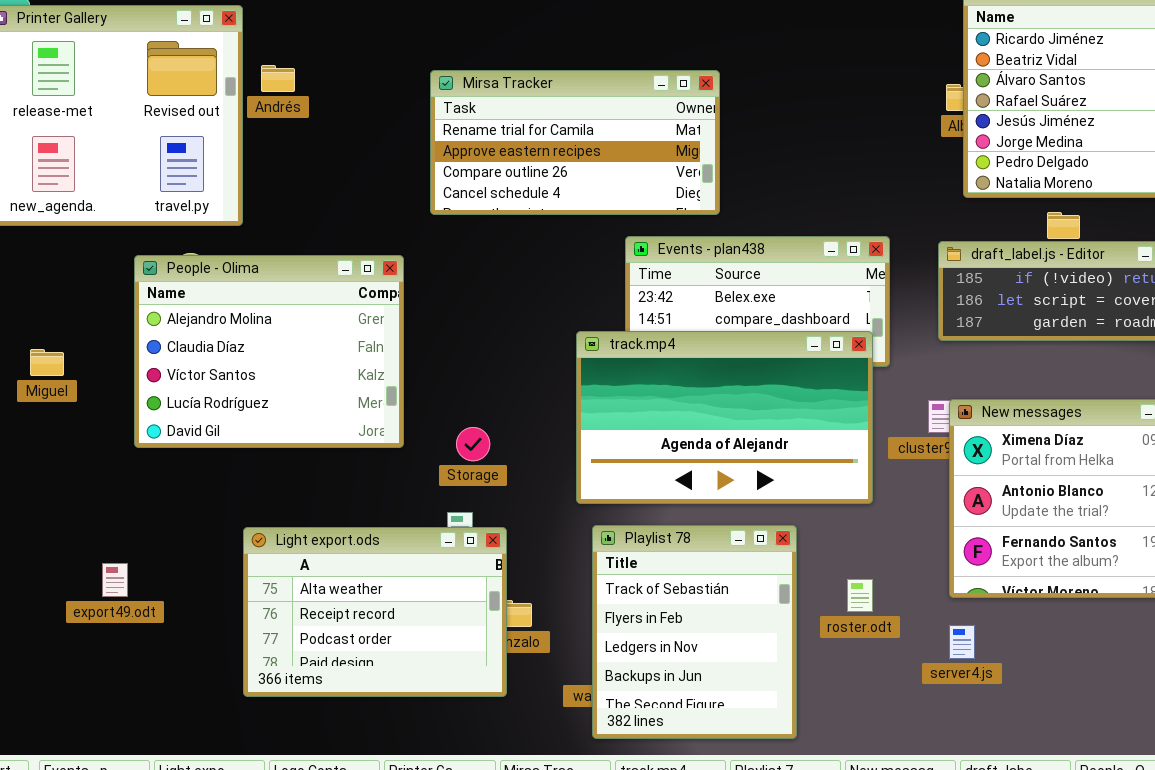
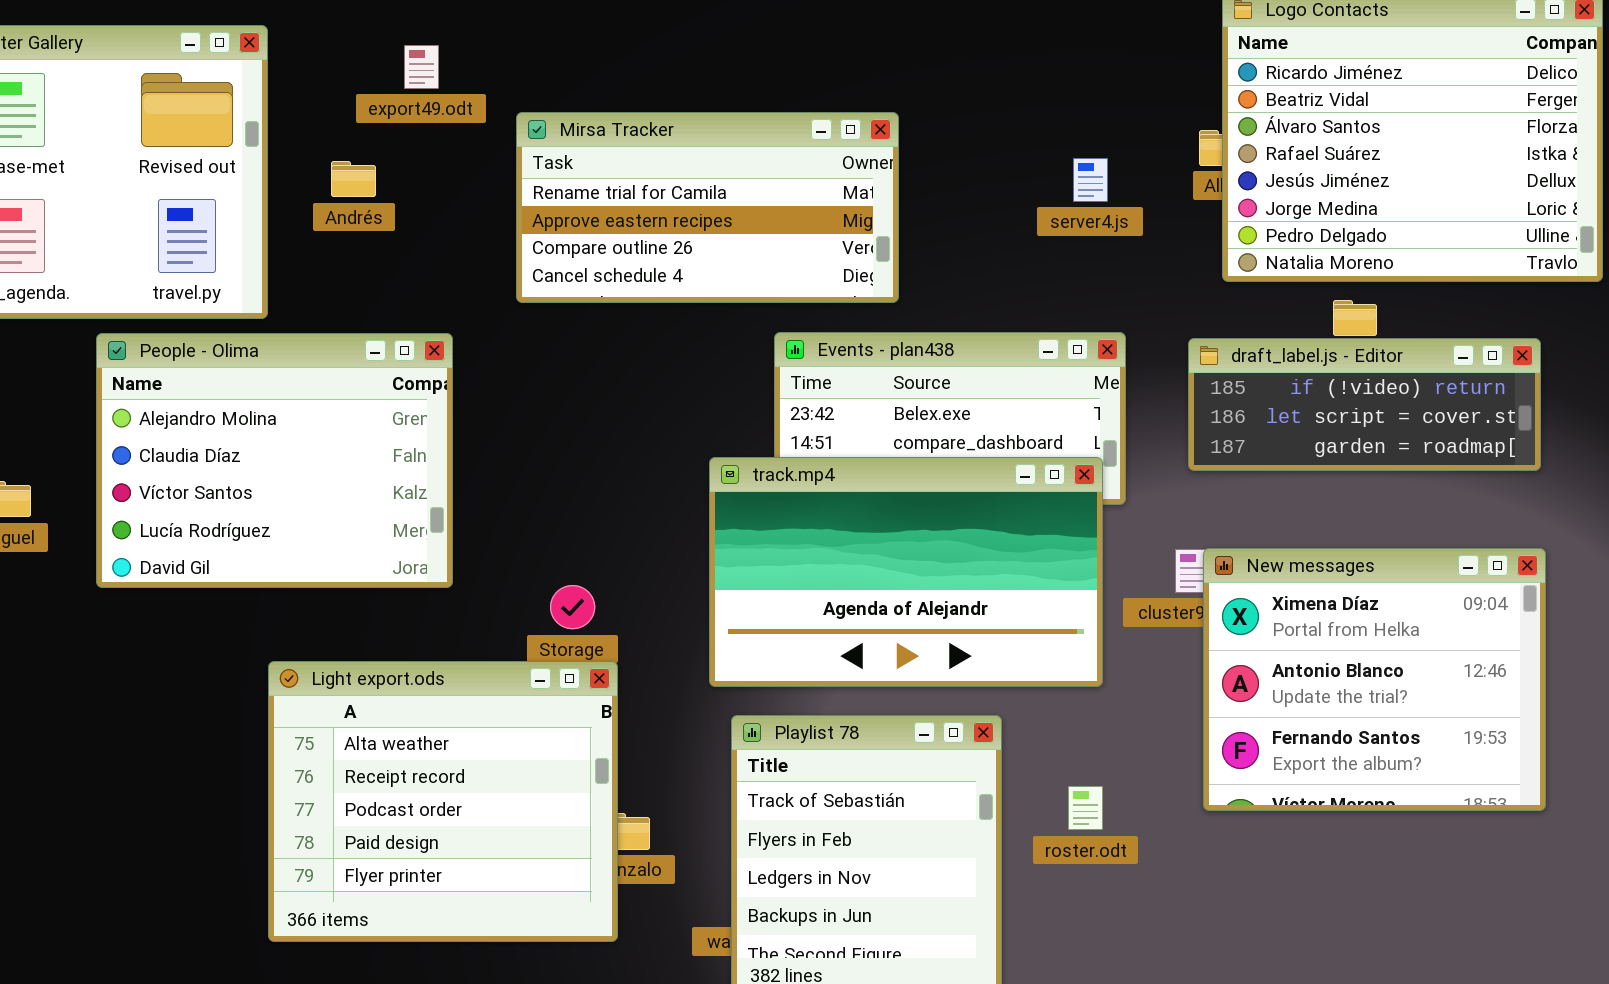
Andrés: [261,65,295,92] -> [331,161,376,197], moved
People - Olima: [134,255,404,448] -> [96,333,453,588], moved
Light export.ods: [243,527,507,697] -> [268,661,618,942], resized
export49.odt: [102,563,128,597] -> [404,45,439,89], moved
server4.js: [949,625,975,659] -> [1073,158,1108,202], moved

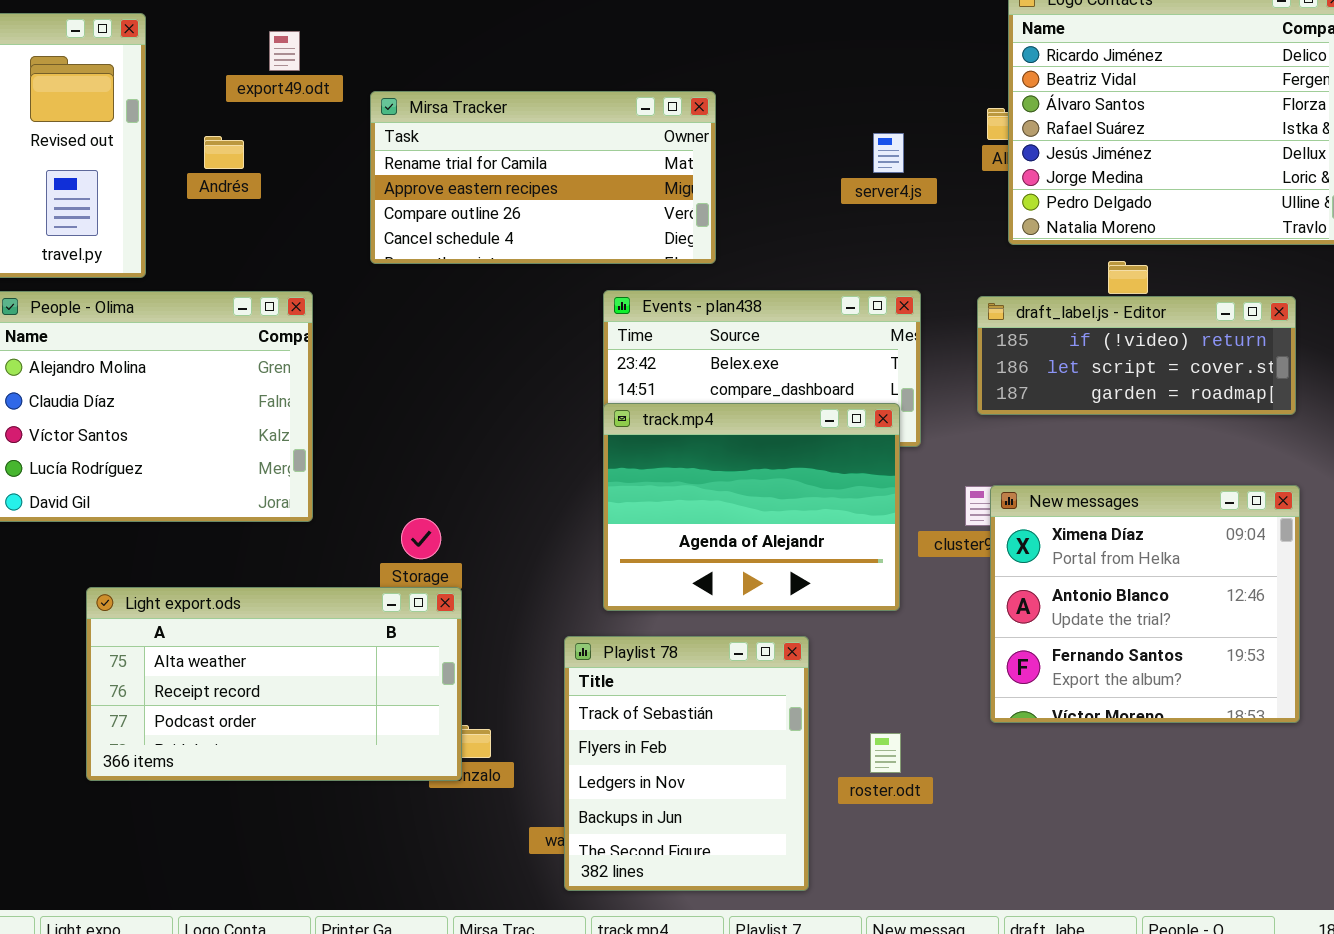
track.mp4: [709,457,1103,687] -> [603,403,900,611], resized
Light export.ods: [268,661,618,942] -> [86,587,462,781], resized
roster.odt: [1068,786,1103,830] -> [870,733,901,773], moved

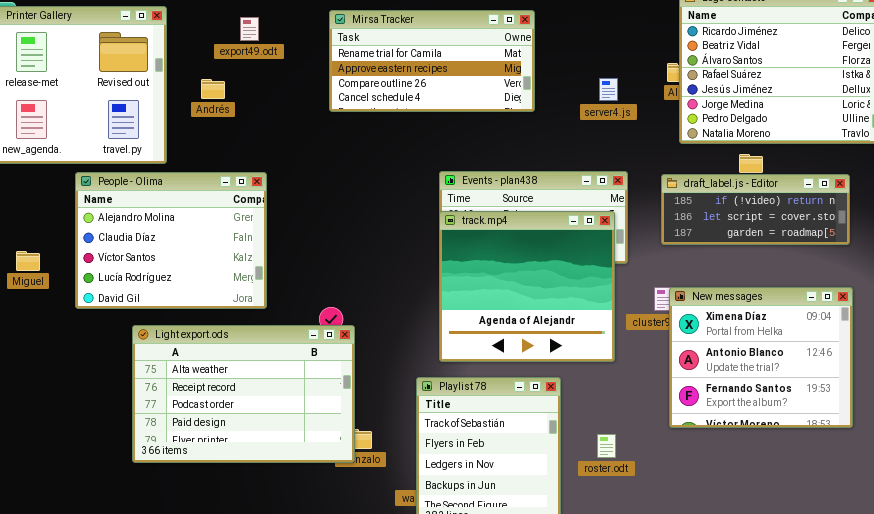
Mirsa Tracker: [370,91,716,264] -> [329,10,535,112], moved
track.mp4: [603,403,900,611] -> [439,211,615,362], resized
Light export.ods: [86,587,462,781] -> [132,325,355,463], resized

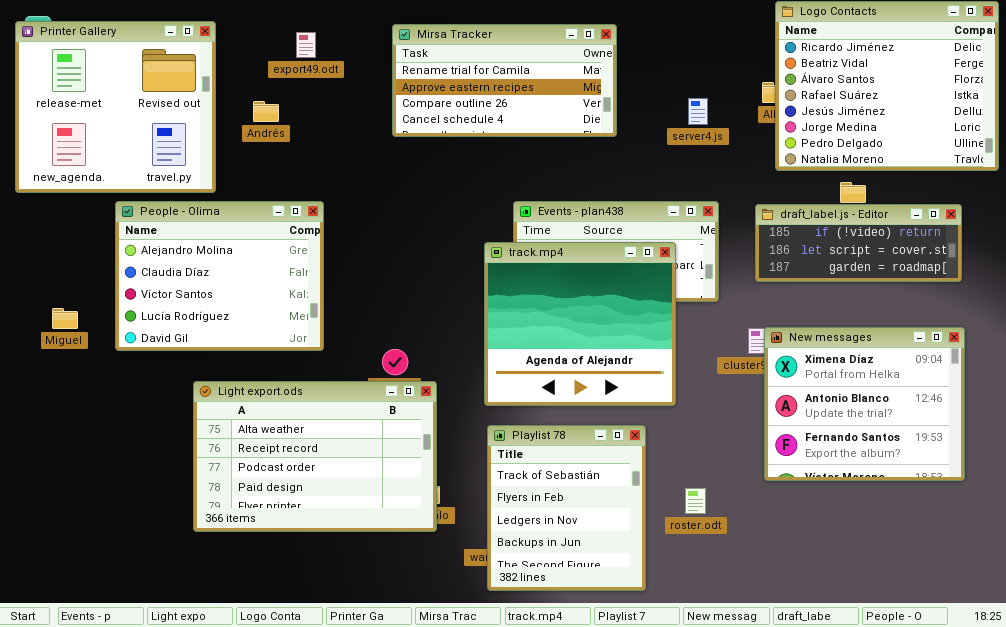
track.mp4: [439,211,615,362] -> [484,242,676,406], moved
Miguel: [16,251,40,271] -> [52,308,78,329], moved
Light export.ods: [132,325,355,463] -> [193,381,437,532], moved

